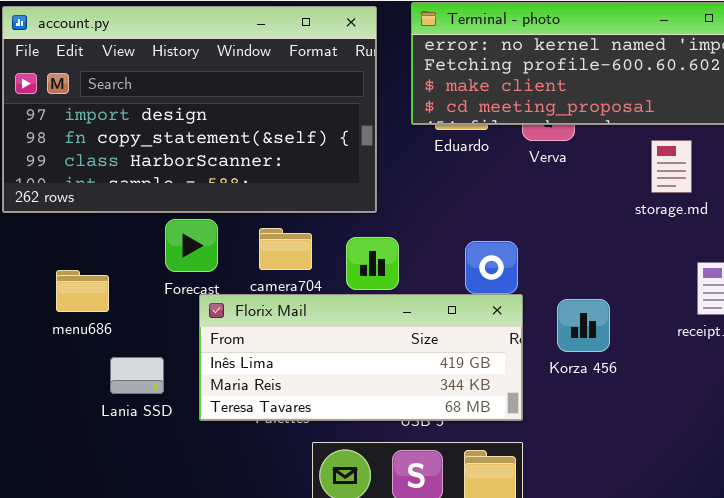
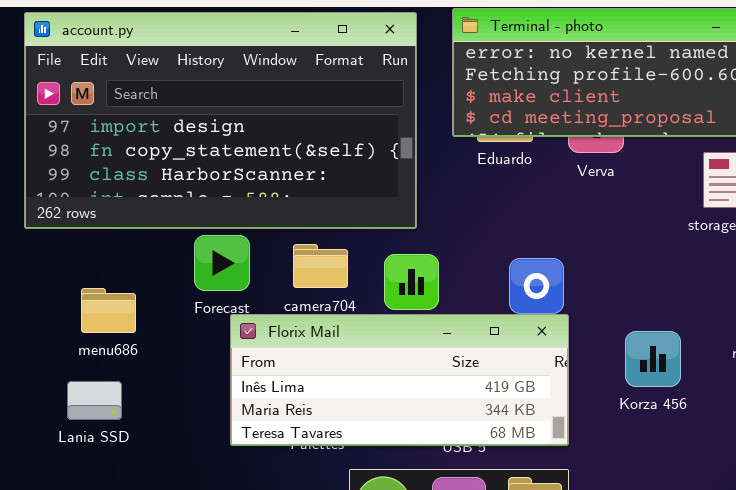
Korza 456: [557,299,610,352] -> [625,331,681,387], moved
Lania SSD: [110,357,164,394] -> [67,381,122,420], moved

